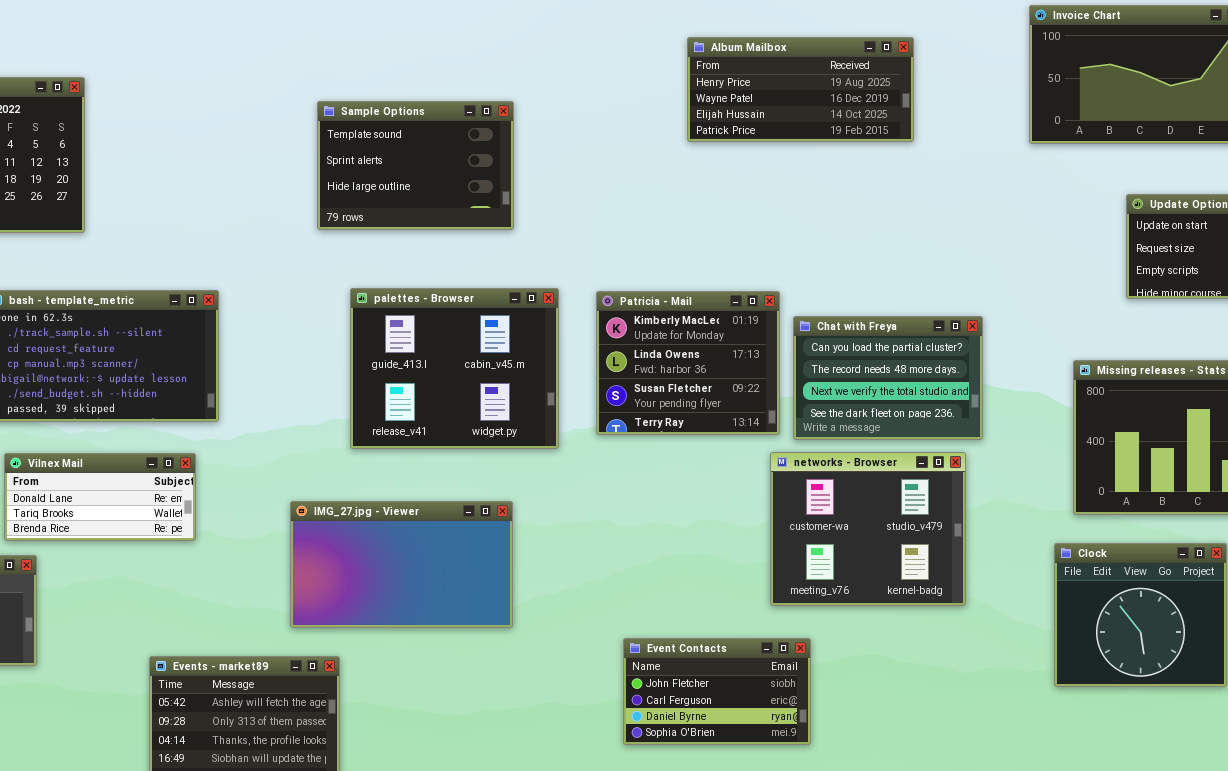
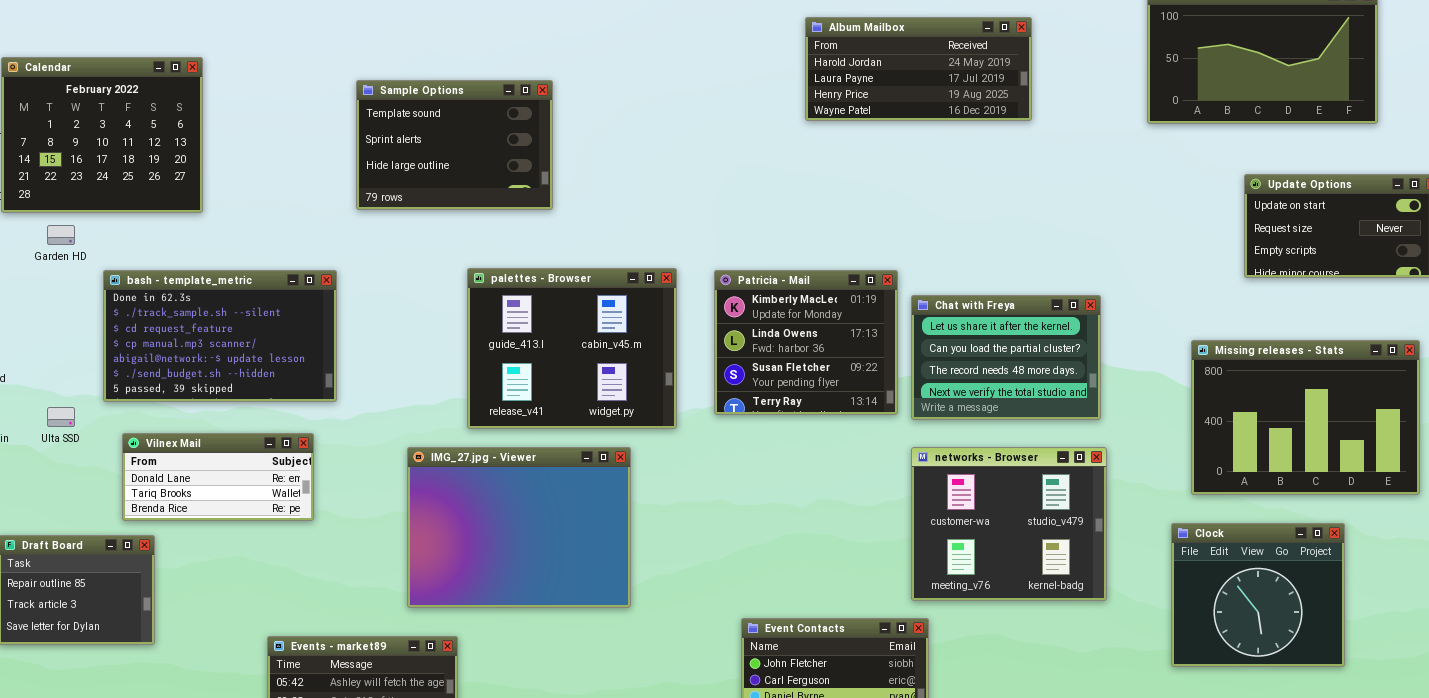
Album Mailbox: [687,37,914,142] -> [805,17,1032,121], scrolled up 2 rows
Sample Options: [317,101,514,230] -> [356,80,553,210], moved
Chat with Freya: [793,316,983,440] -> [911,295,1101,420], scrolled up 1 row
networks - Browser: [770,452,966,606] -> [911,447,1107,601], moved
IMG_27.jpg - Viewer: [290,501,513,628] -> [407,447,631,608], resized

